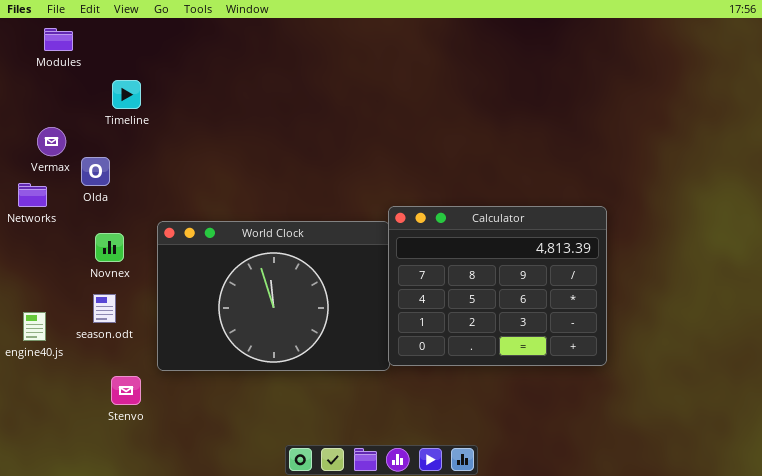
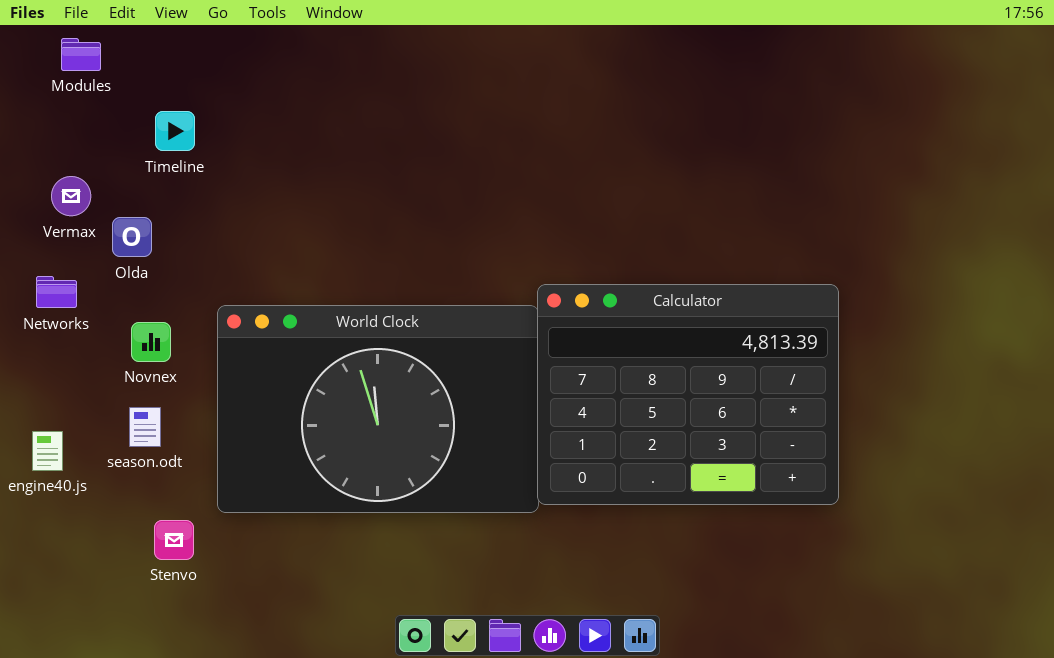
Networks: [18,183,47,207] -> [36,276,77,308], moved

